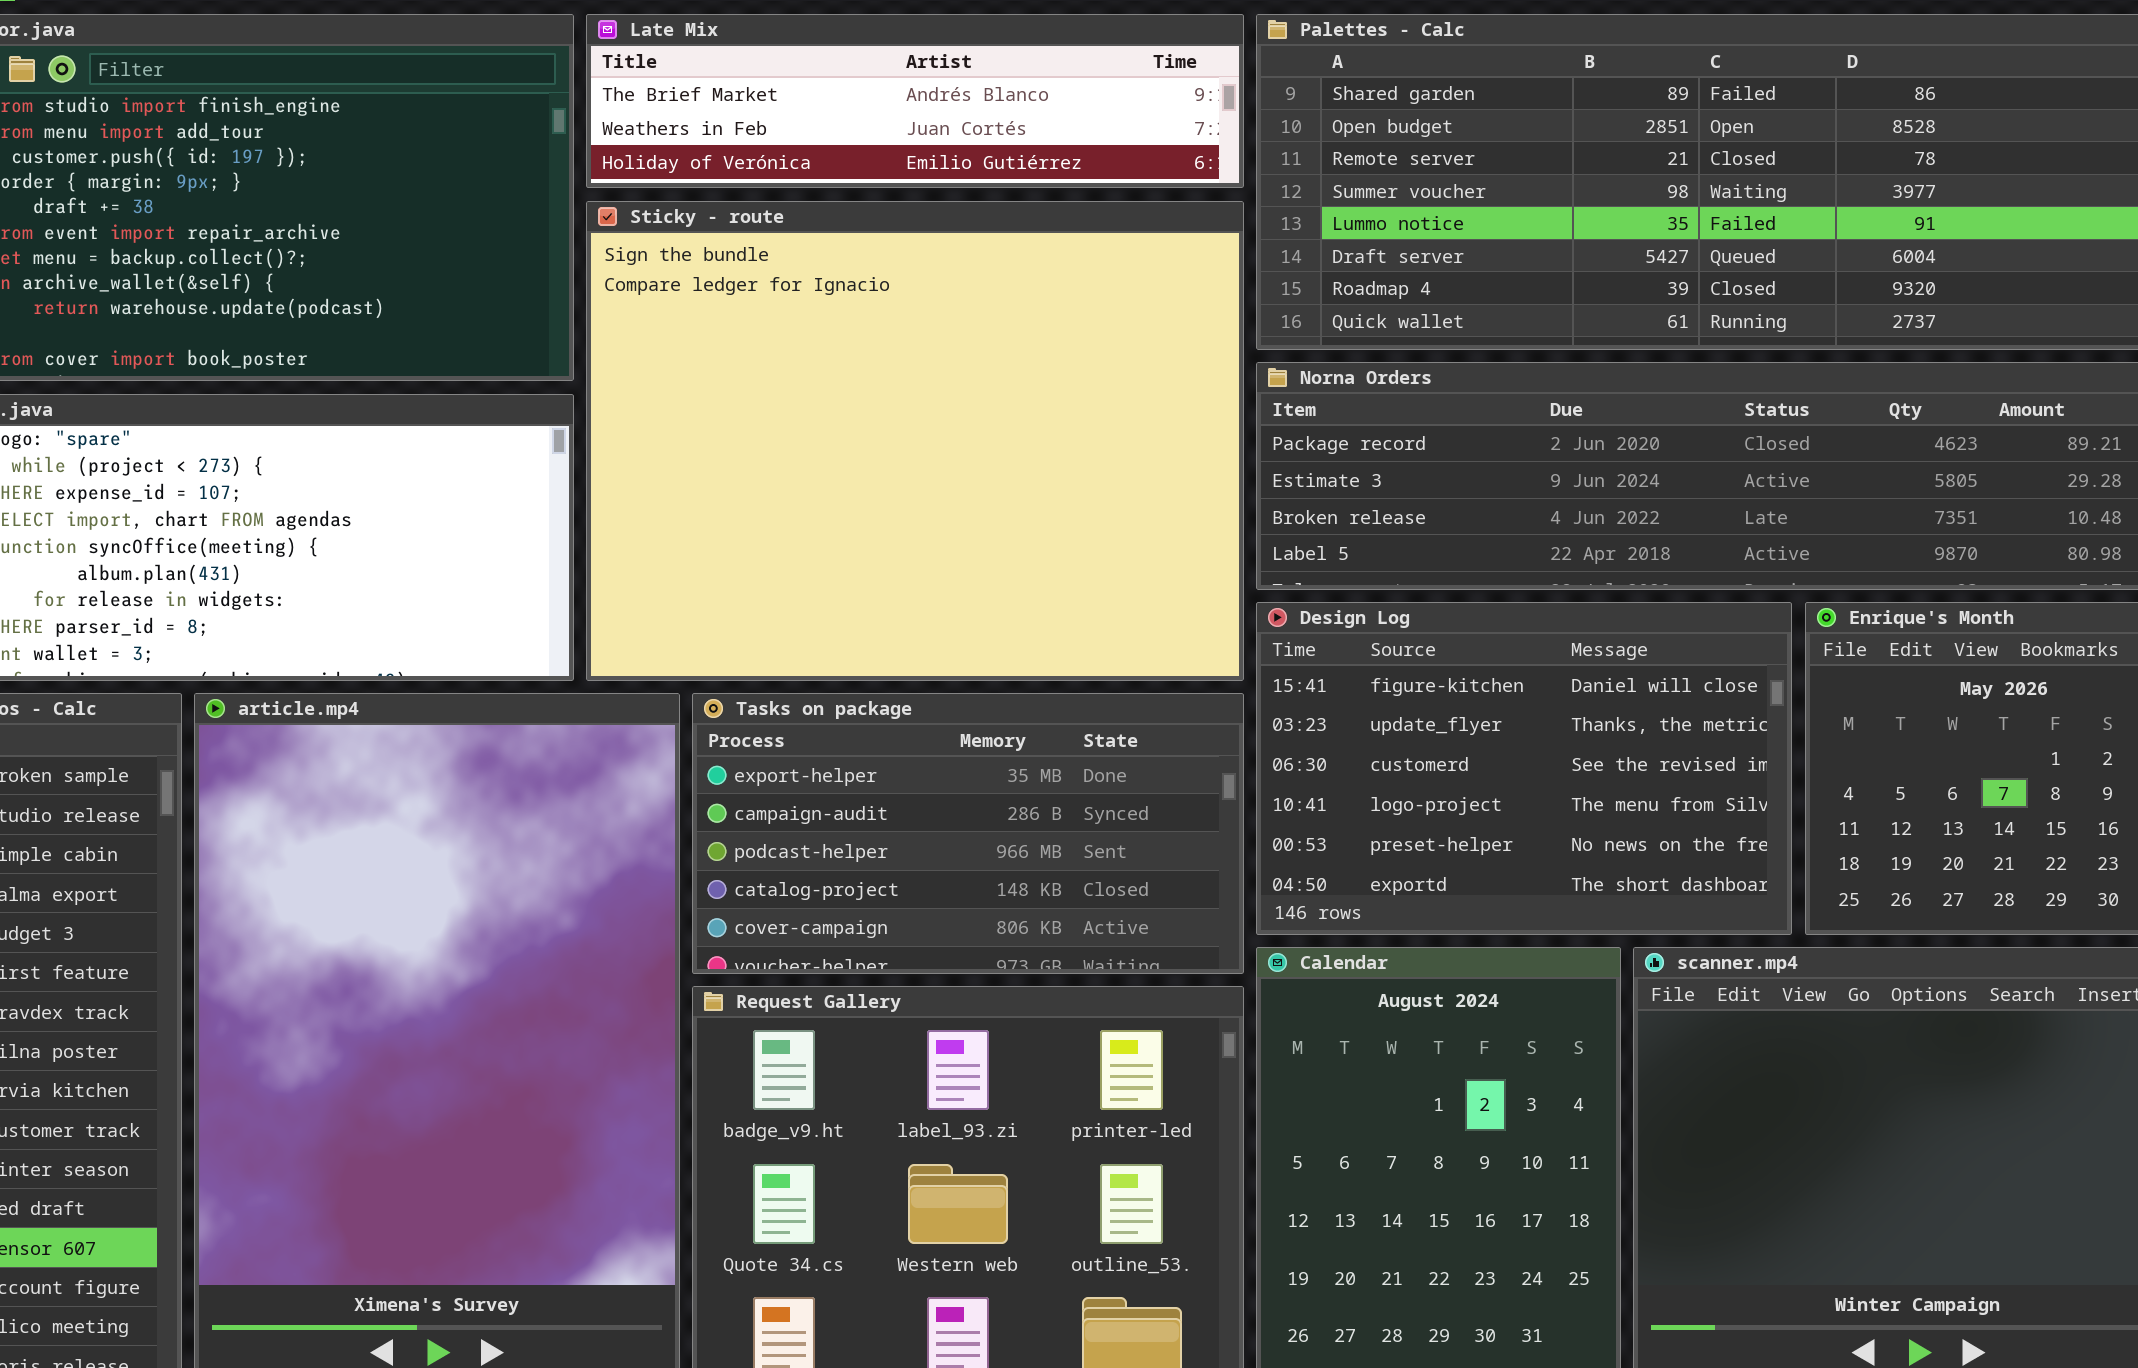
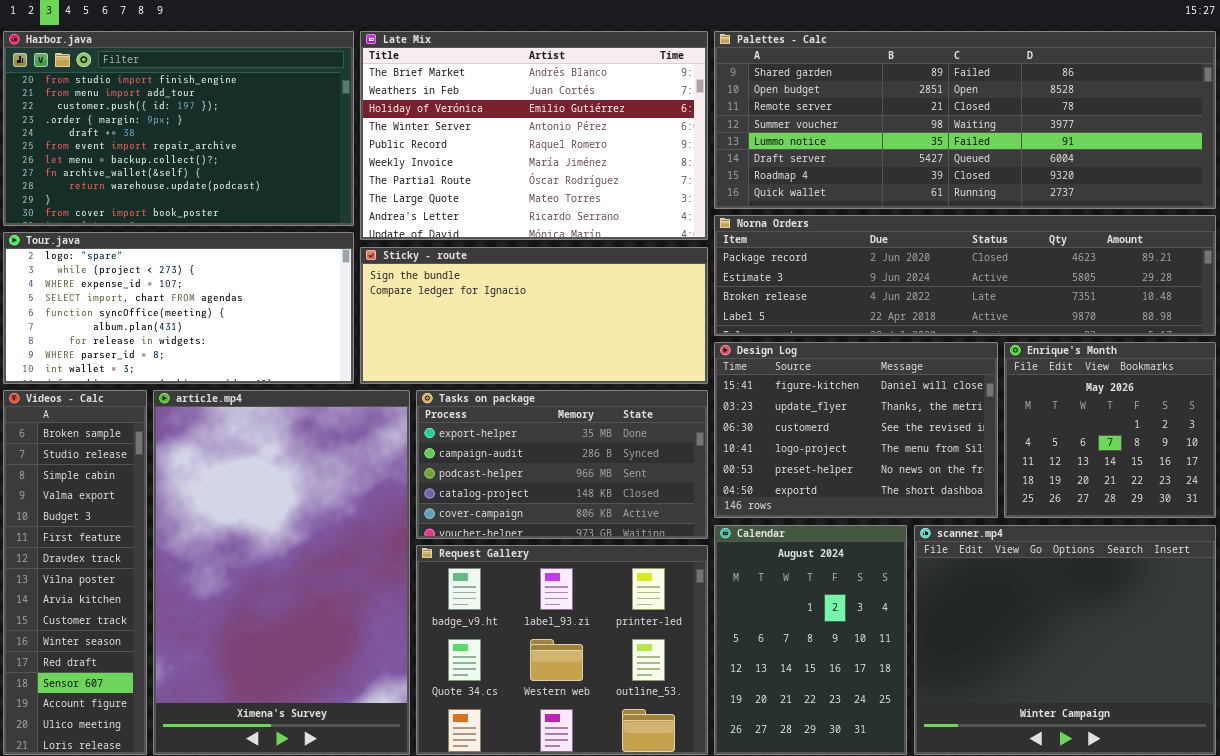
Late Mix: [586,14,1244,188] -> [360,31,708,240], resized
Sticky - route: [586,201,1244,681] -> [360,247,708,384], resized

